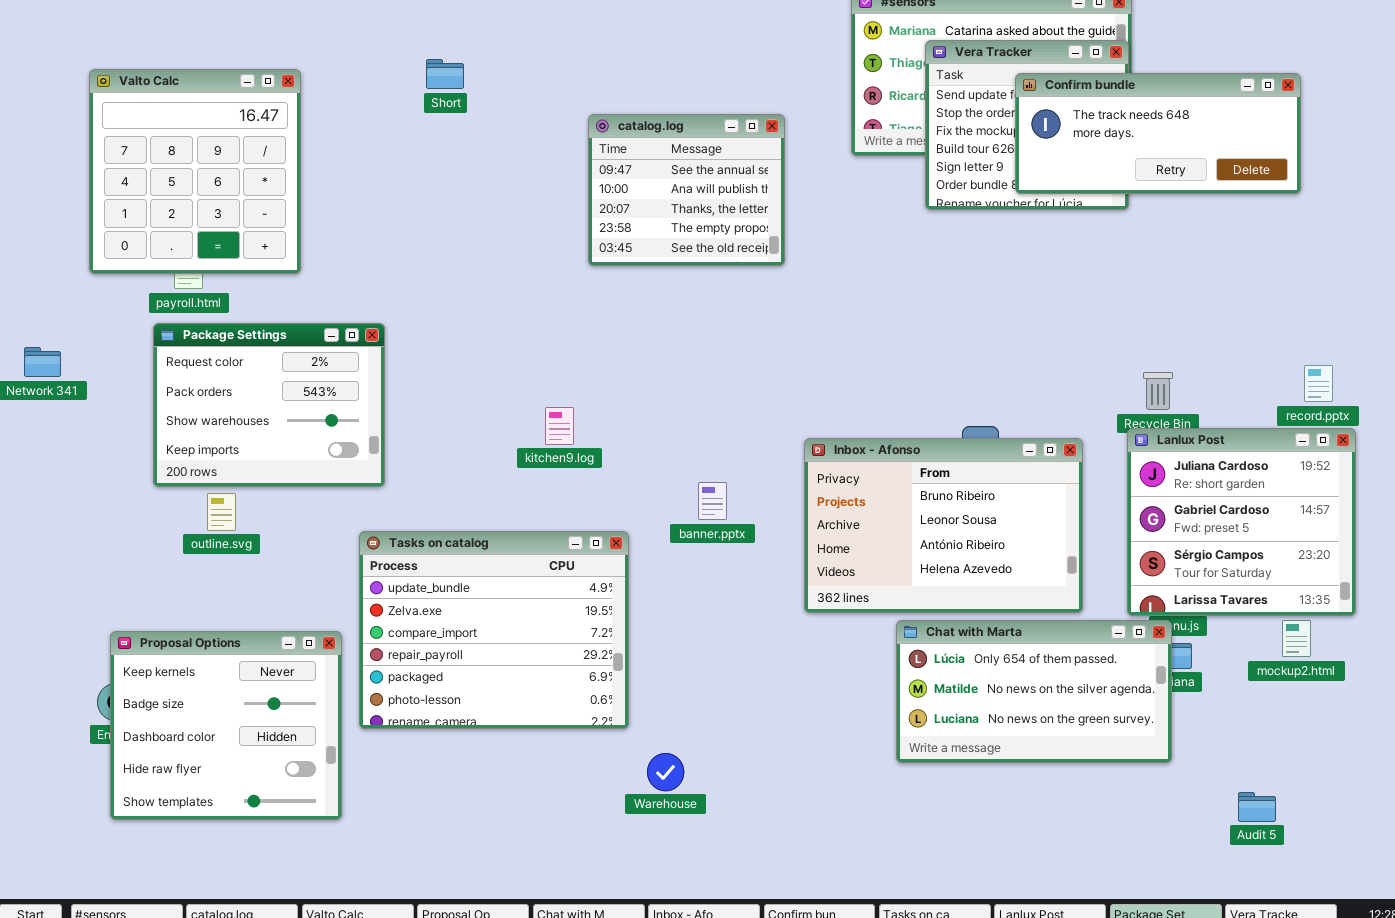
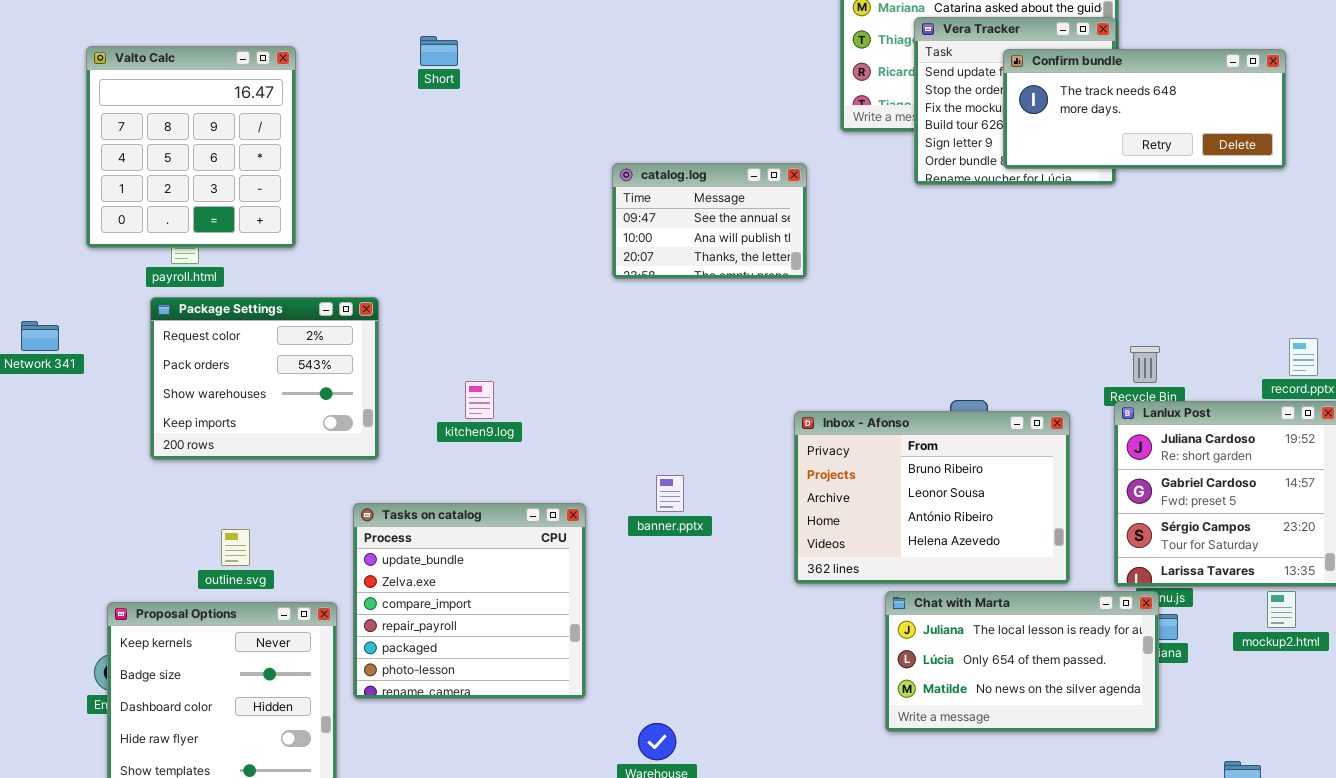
catalog.log: [588,114,785,266] -> [612,163,807,279], moved, resized
kitchen9.log: [545,407,574,445] -> [465,381,494,419], moved
banner.pptx: [698,482,727,520] -> [656,475,684,512], moved
outline.svg: [207,493,236,531] -> [221,529,250,566], moved
Tasks on catalog: [359,531,629,729] -> [353,503,586,699], resized
Chat with Marta: [896,620,1172,763] -> [885,591,1159,732], scrolled up 1 row

